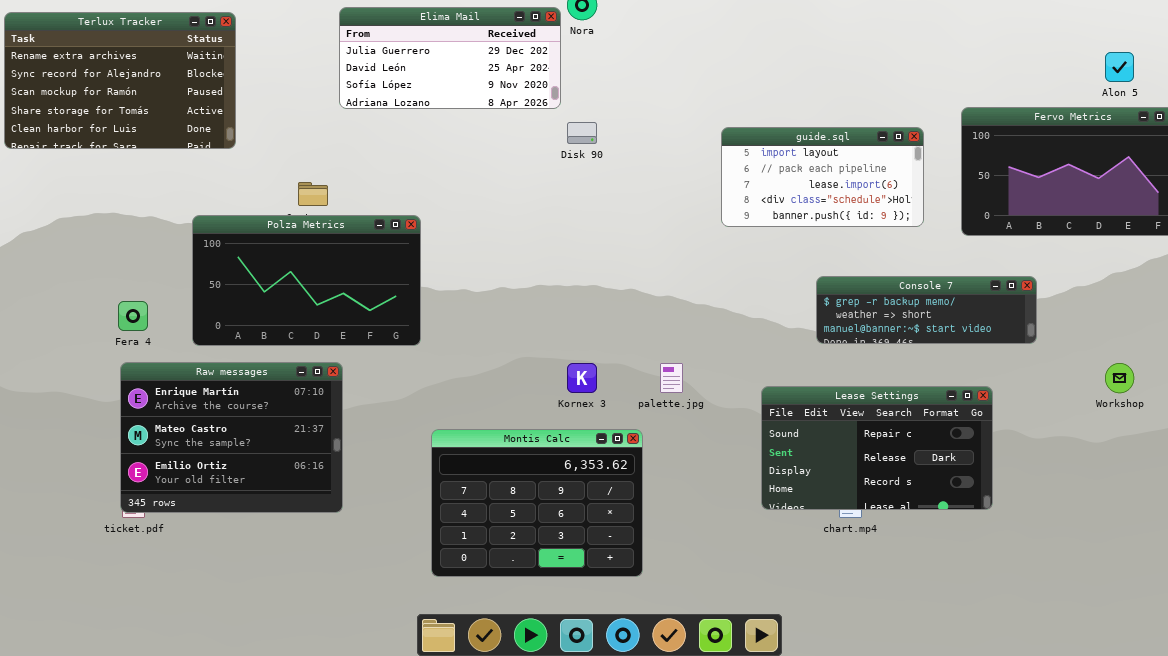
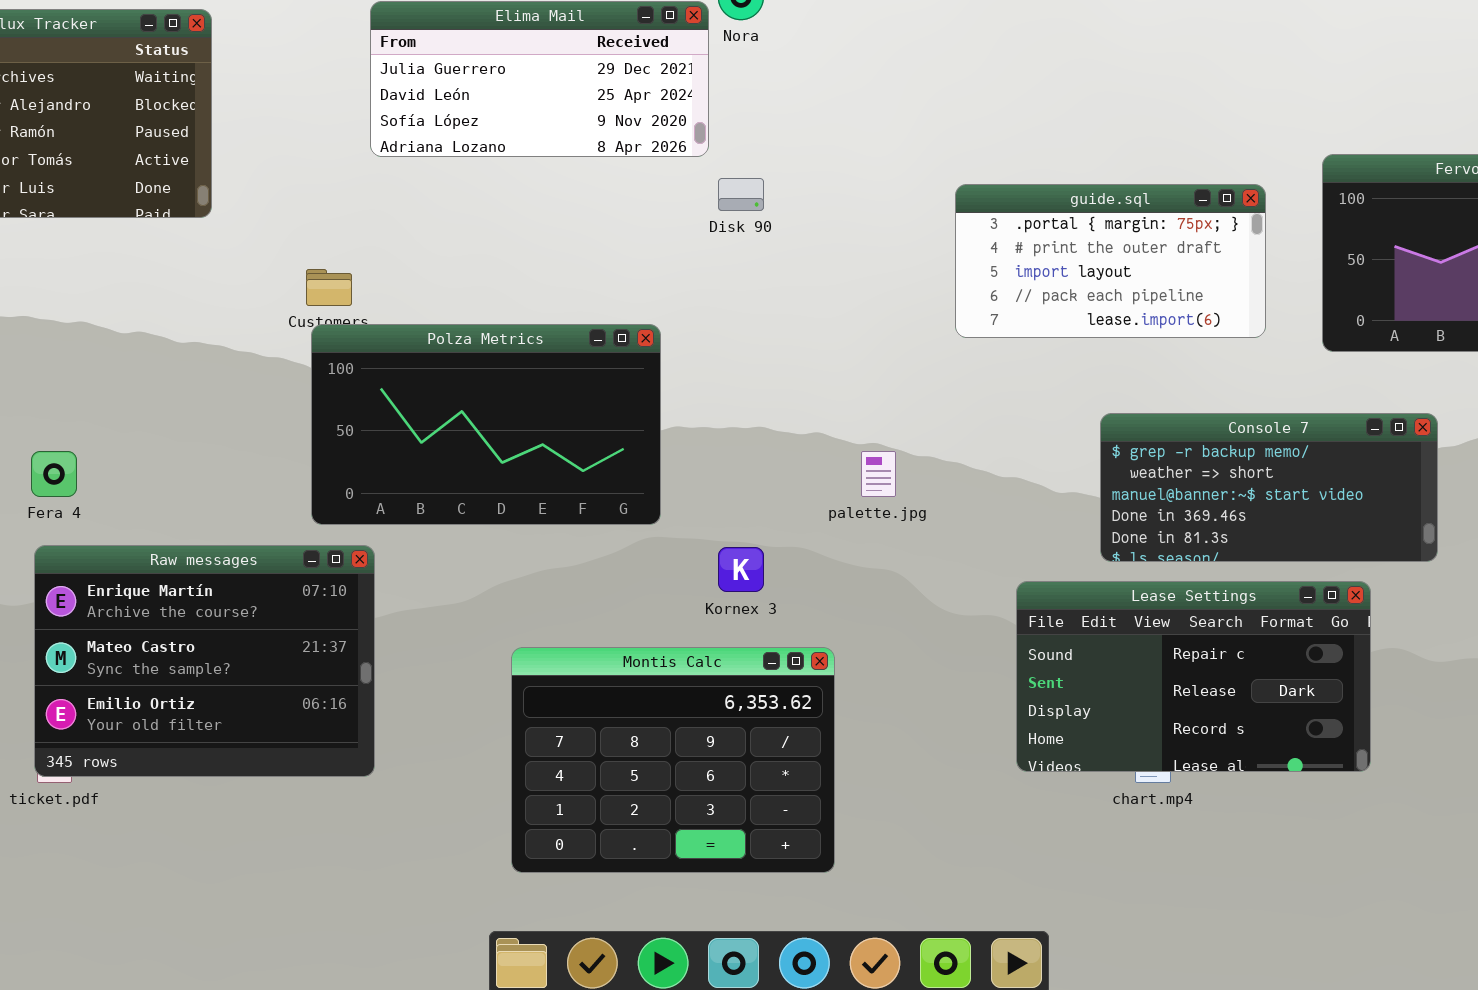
guide.sql: [721,127,924,227] -> [955,184,1266,338], scrolled up 2 rows
Polza Metrics: [192,215,421,346] -> [311,324,661,525], moved
Console 7: [816,276,1037,344] -> [1100,413,1438,562], resized
palette.jpg: [660,363,683,393] -> [861,451,896,497], moved

